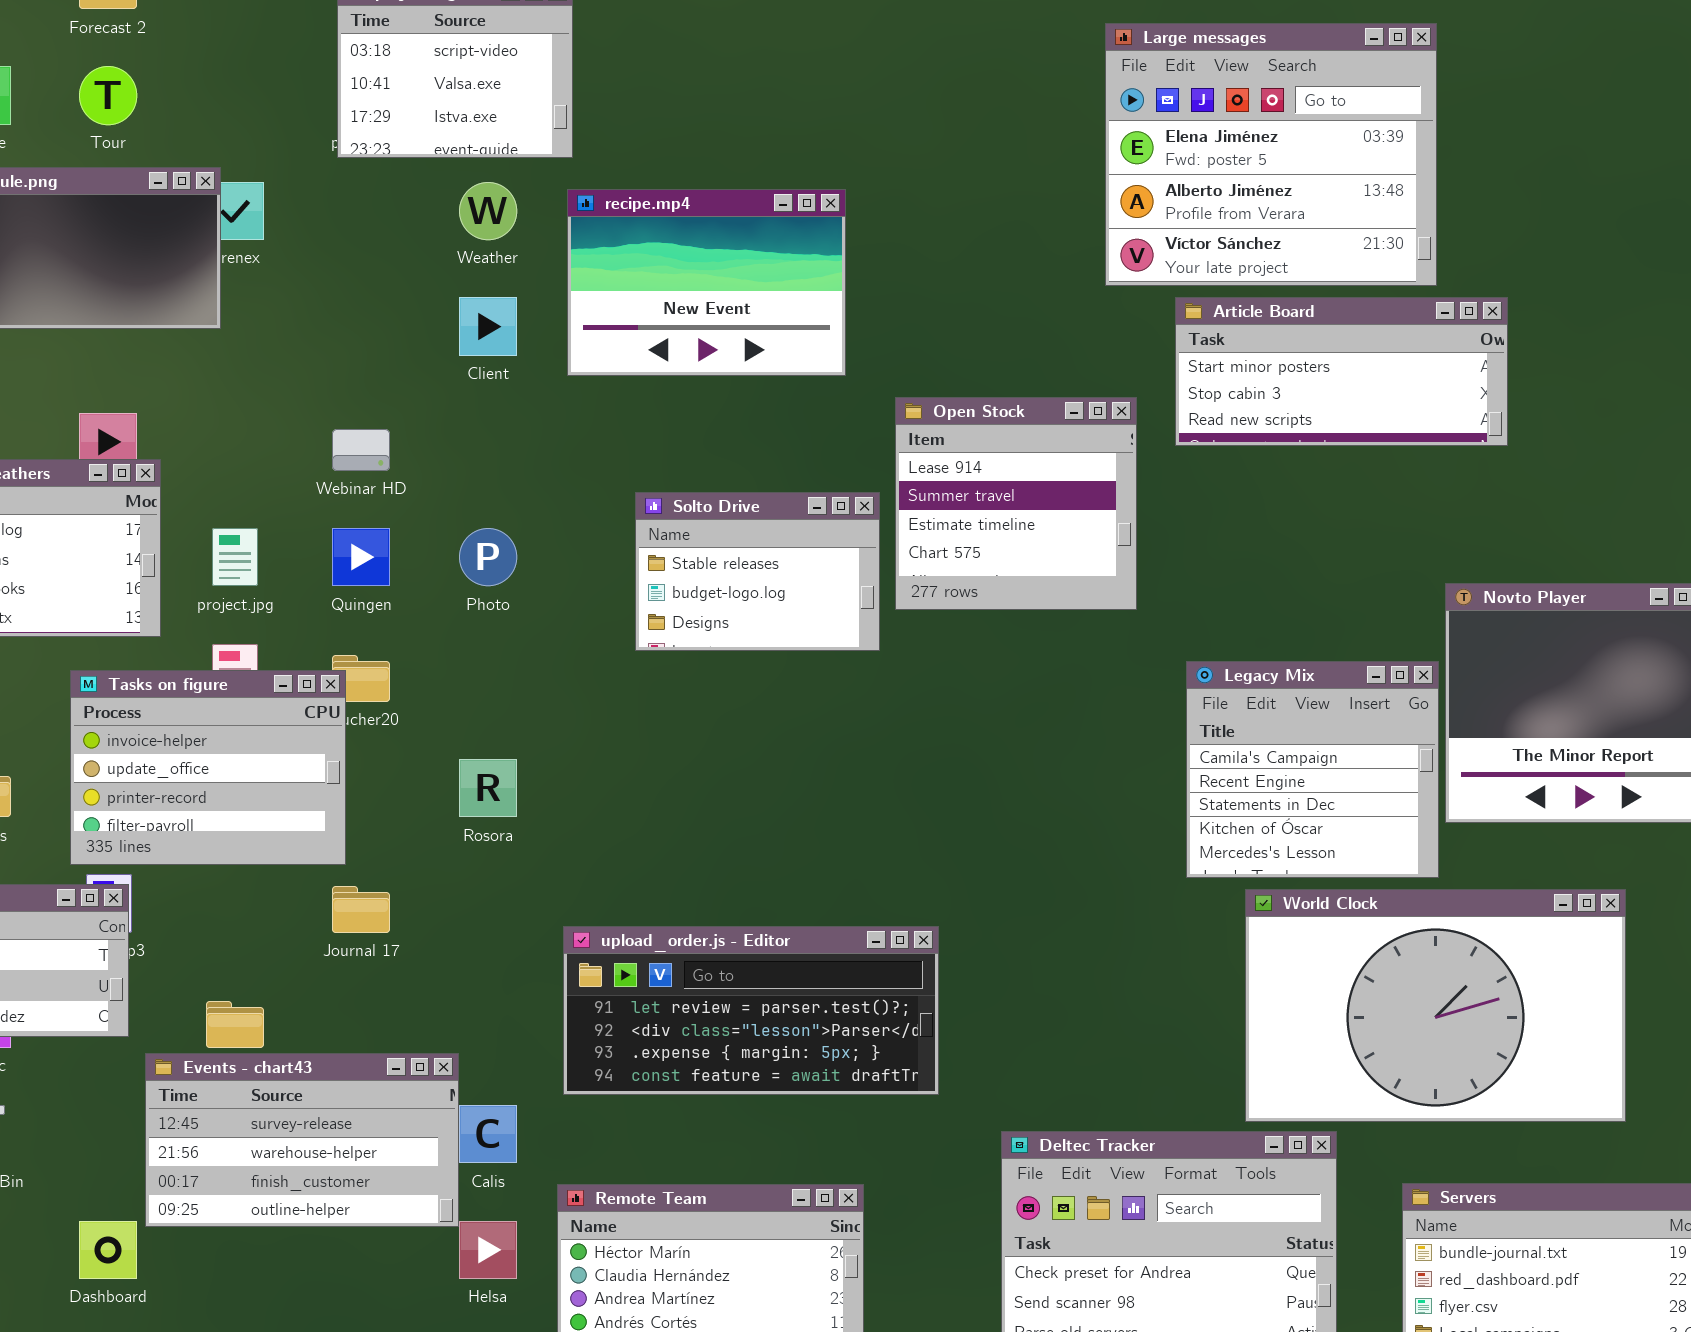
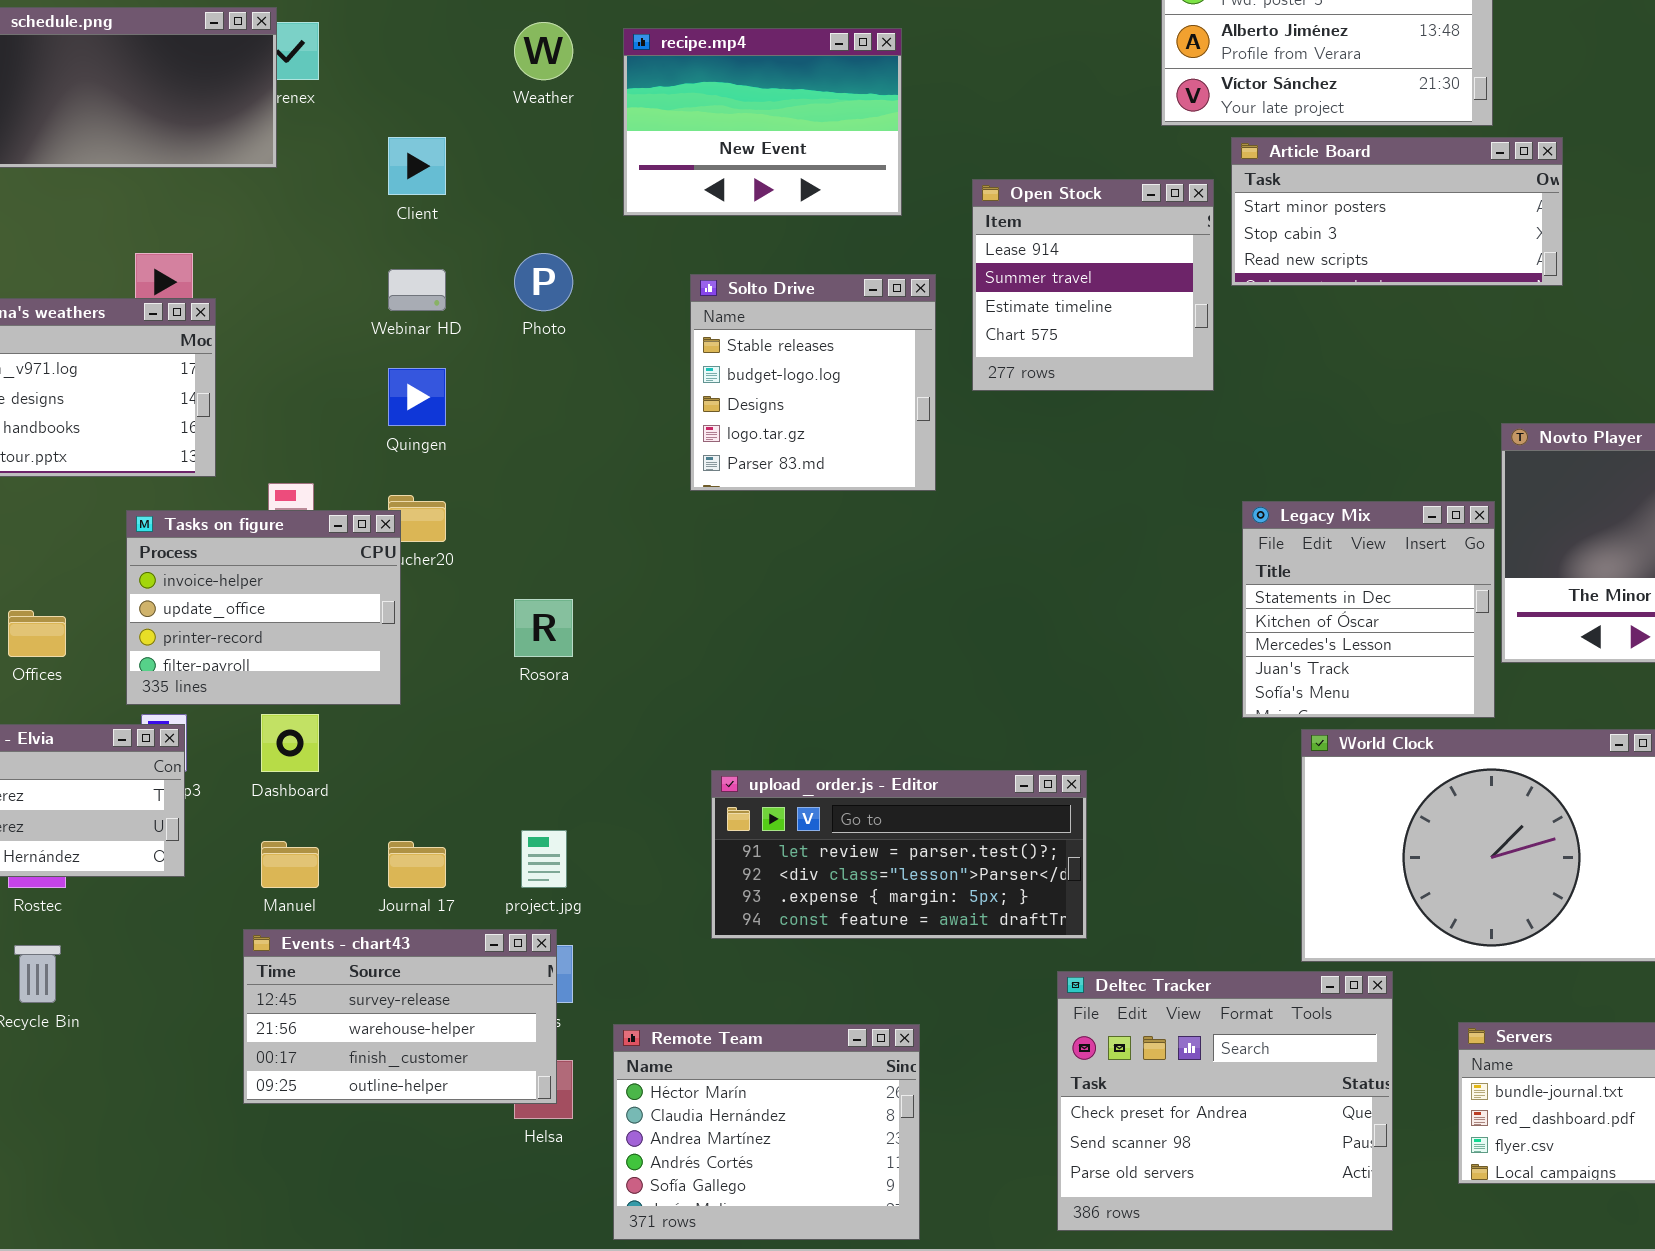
Client: [459,297,517,356] -> [388,137,446,195], moved
Open Stock: [895,397,1137,610] -> [972,179,1214,391], moved
Solto Drive: [635,492,880,651] -> [690,274,936,491], resized
project.jpg: [212,528,258,586] -> [521,830,567,888], moved
Photo: [459,528,517,586] -> [514,253,573,311], moved
Legacy Mix: [1186,661,1439,878] -> [1242,501,1495,718], scrolled down 2 rows
Journal 17: [332,886,390,933] -> [388,841,446,888], moved
upload_order.js - Editor: [563,926,939,1095] -> [711,770,1087,939], moved
Events - chart43: [145,1053,459,1227] -> [243,929,557,1104], moved
Dashboard: [79,1221,137,1279] -> [261,714,319,772], moved

